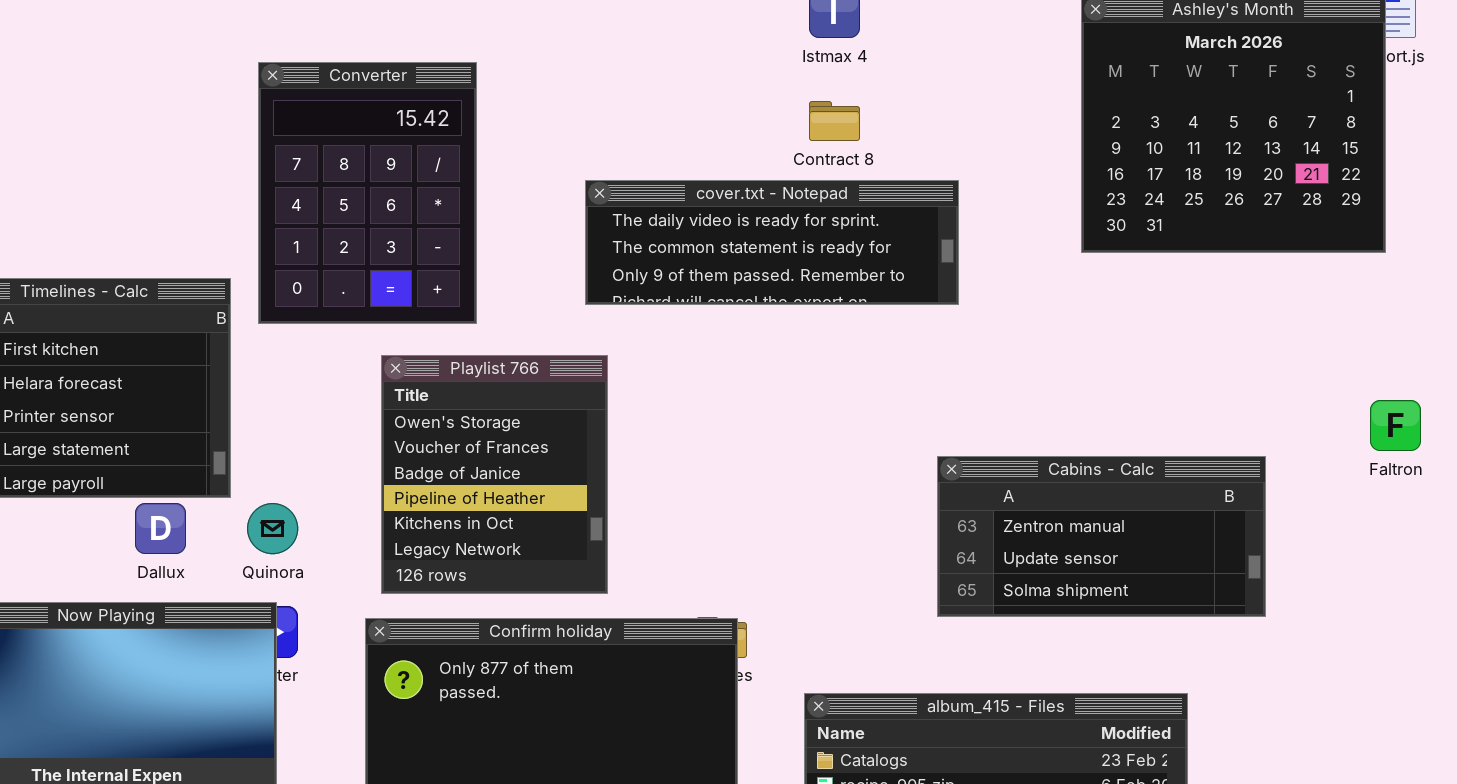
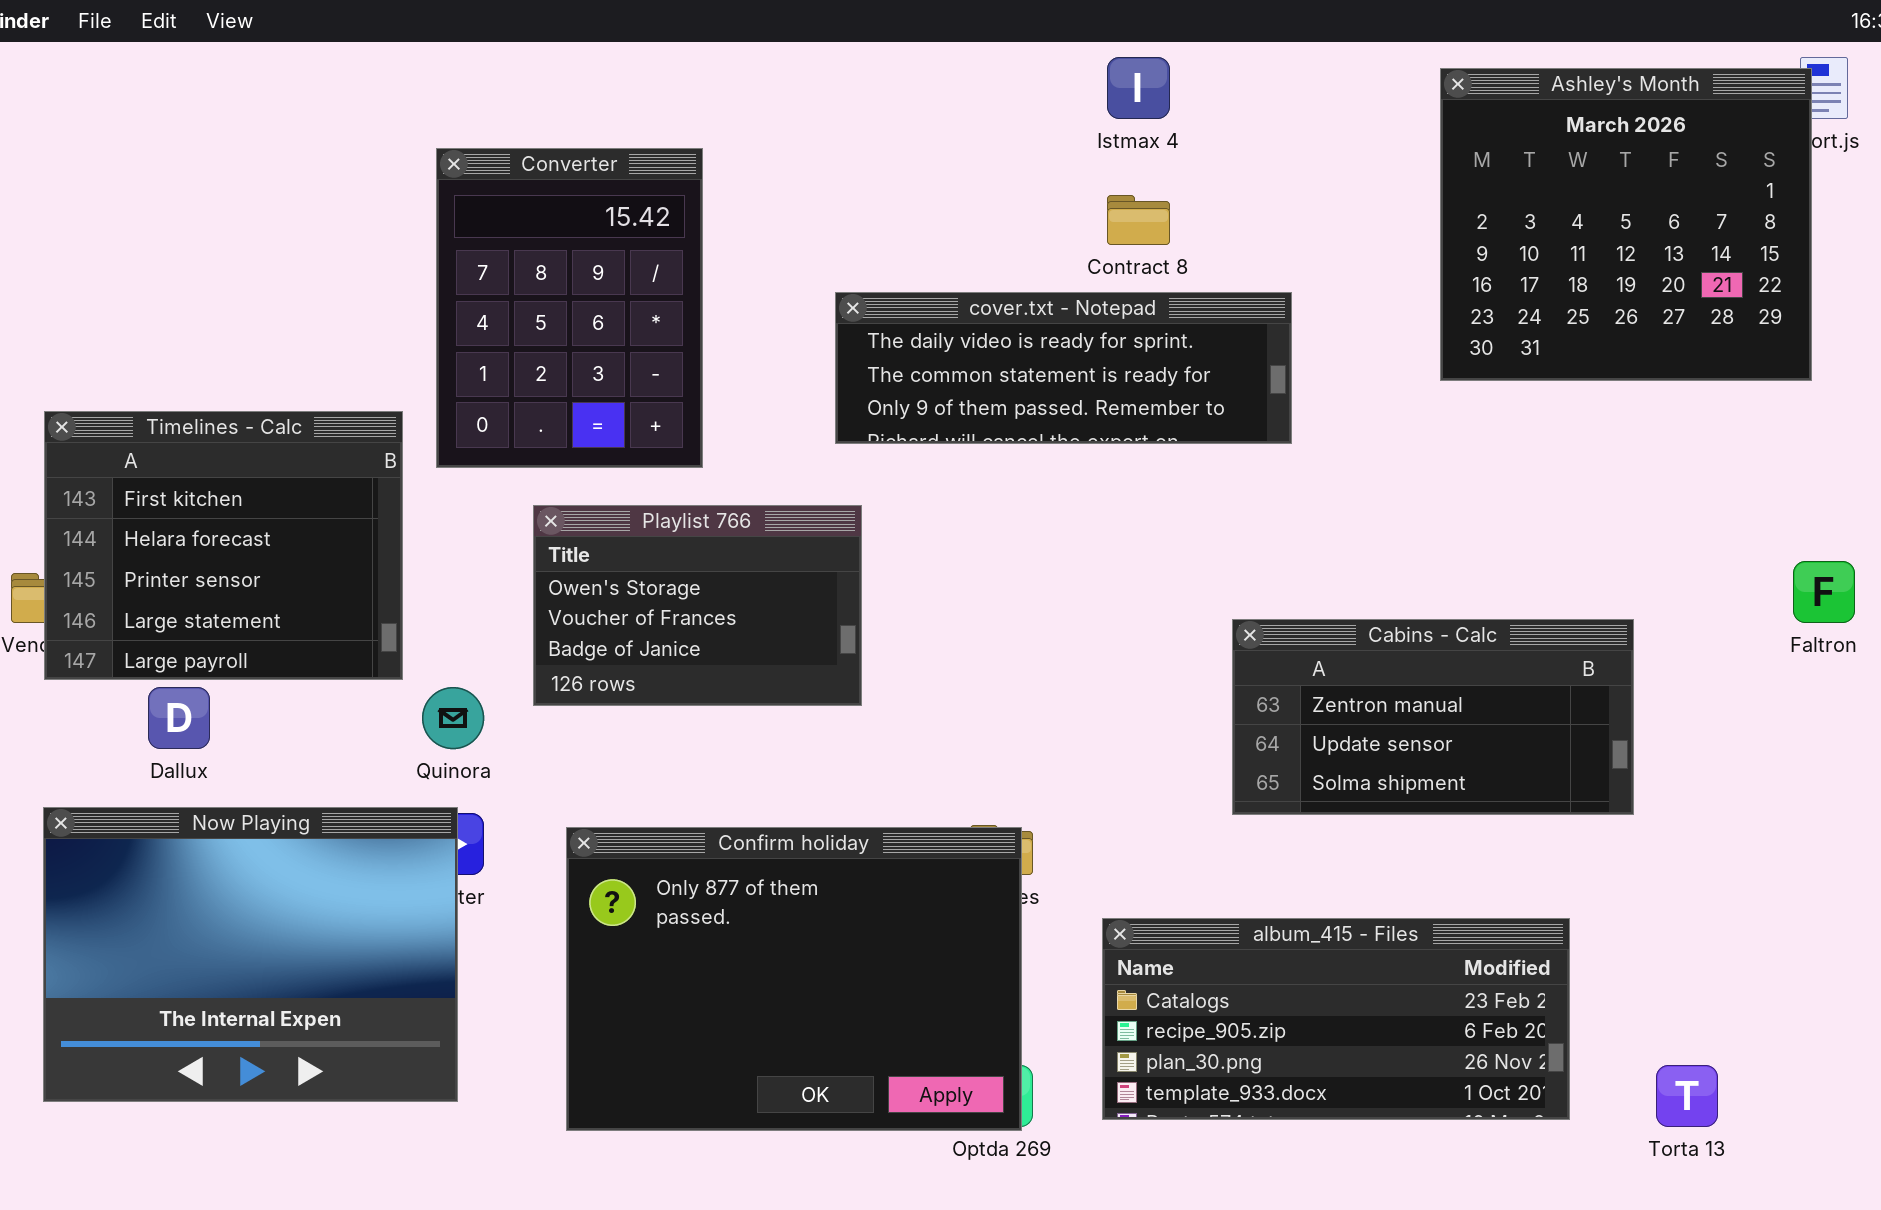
Playlist 766: [381,355,608,594] -> [533,505,862,706], resized
Cabins - Calc: [937,456,1266,617] -> [1232,619,1634,815], moved
Dallux: [135,503,186,554] -> [148,687,210,749], moved

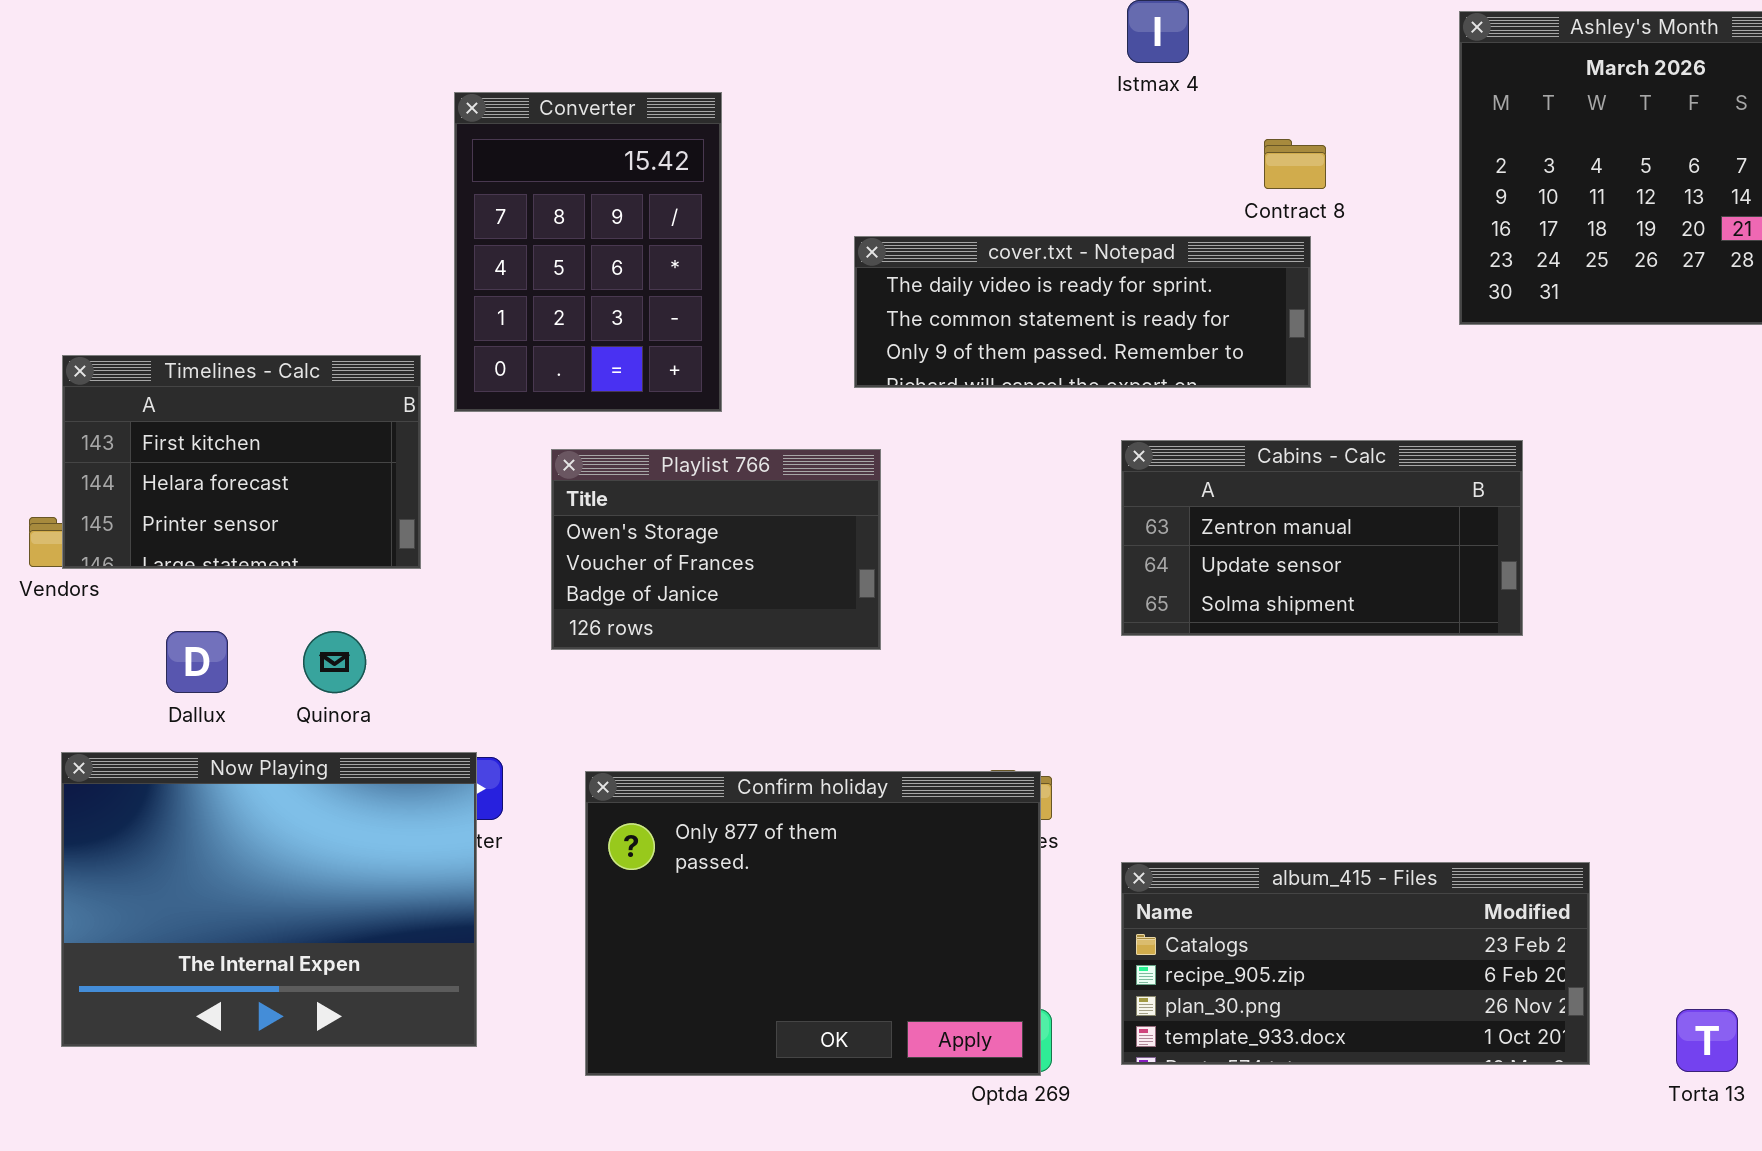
Contract 8: [1107,195,1170,245] -> [1264,139,1326,189], moved
Timelines - Calc: [44,411,403,680] -> [62,355,421,569], resized
Cabins - Calc: [1232,619,1634,815] -> [1121,440,1523,636], moved
Quinora: [422,687,484,749] -> [303,631,366,693], moved

